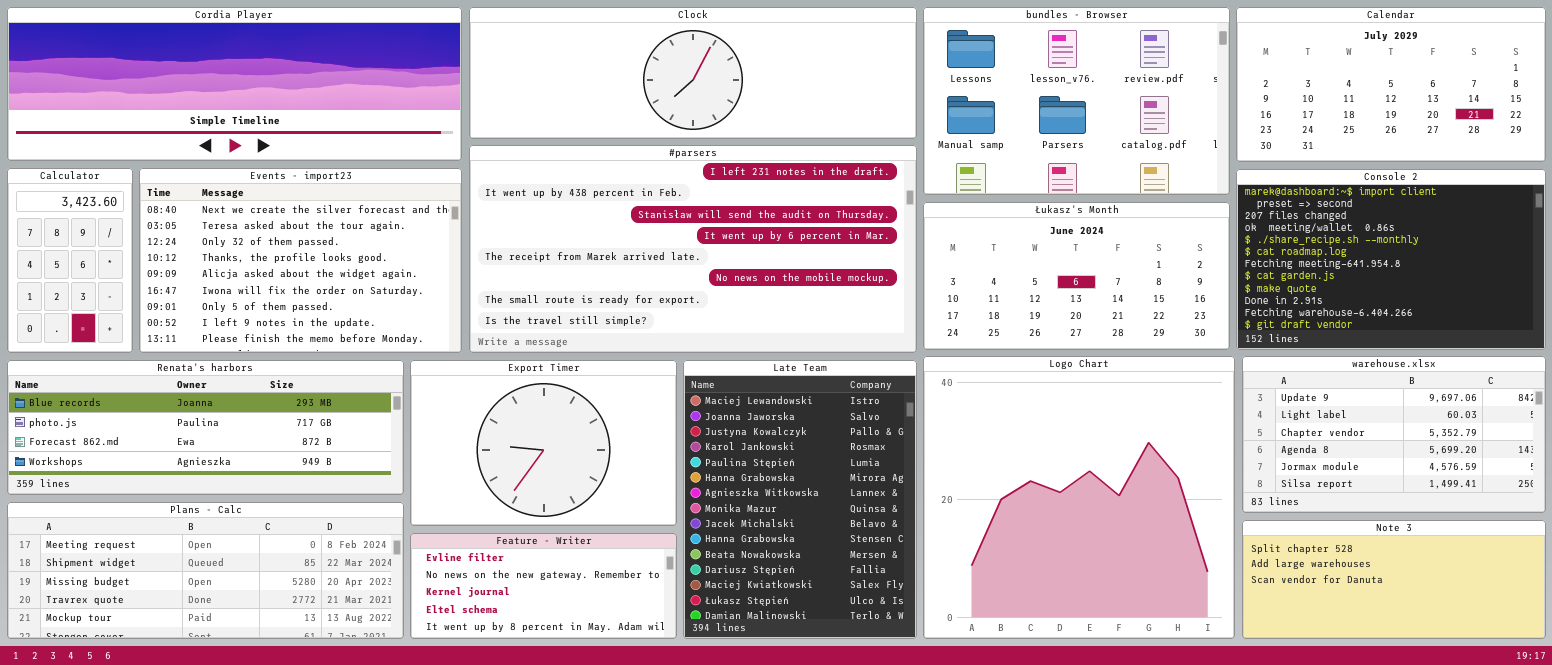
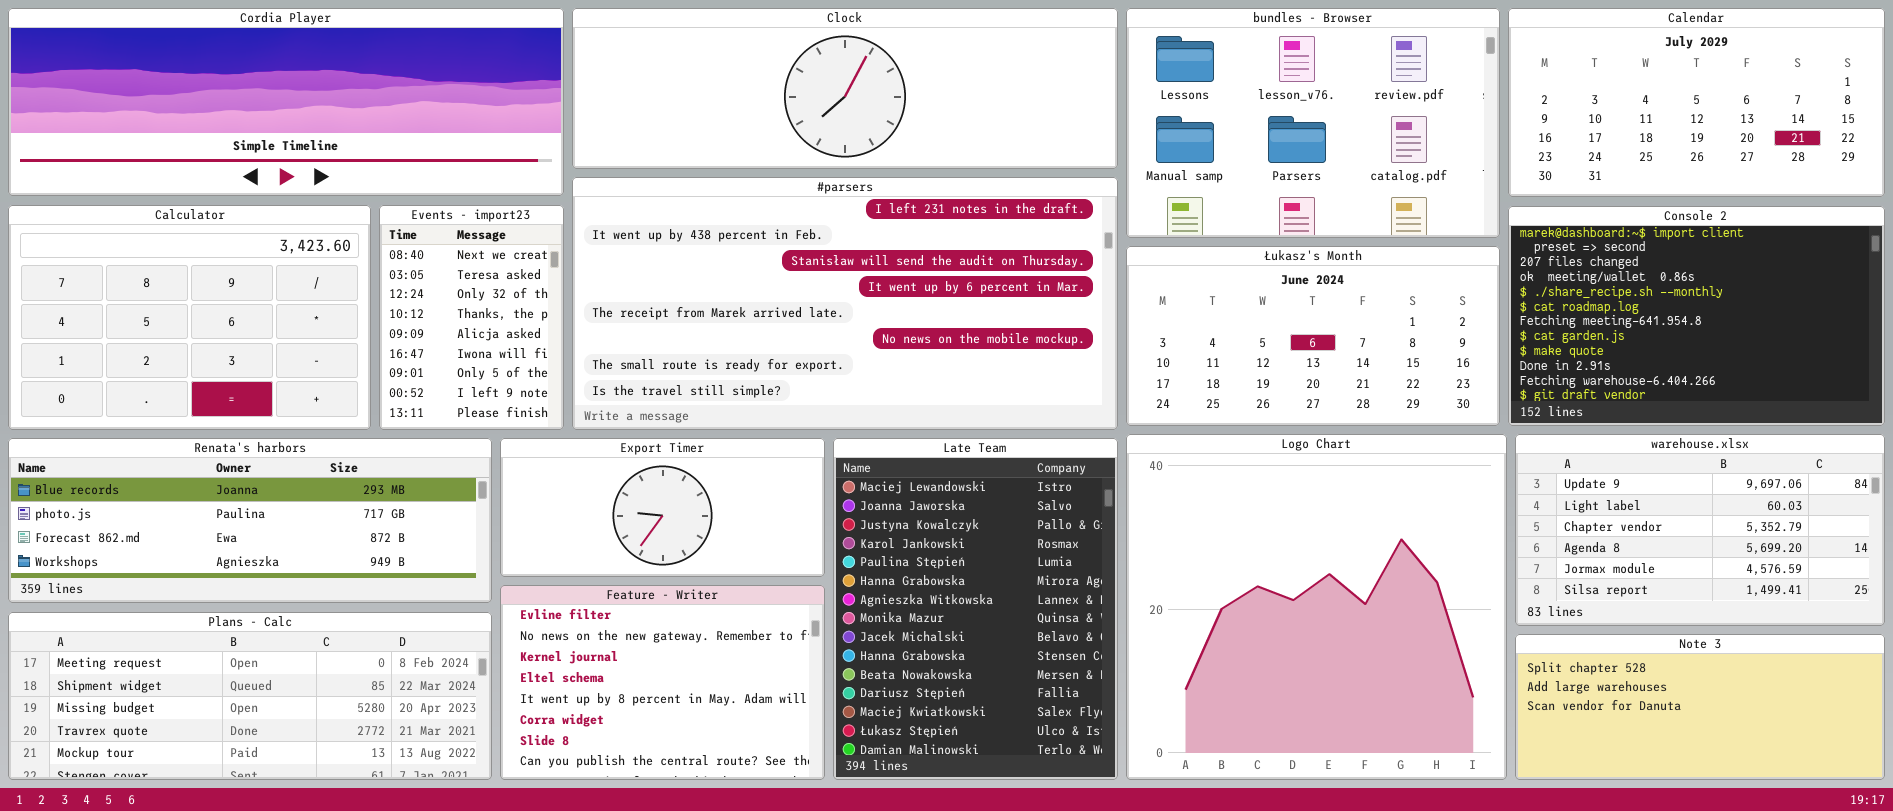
Calculator: [7,168,133,353] -> [8,205,371,430], resized
Events - import23: [139,168,462,353] -> [379,205,564,430], resized
Export Timer: [410,360,677,526] -> [500,438,825,577], resized
Feature - Writer: [410,533,677,639] -> [500,585,825,780], resized

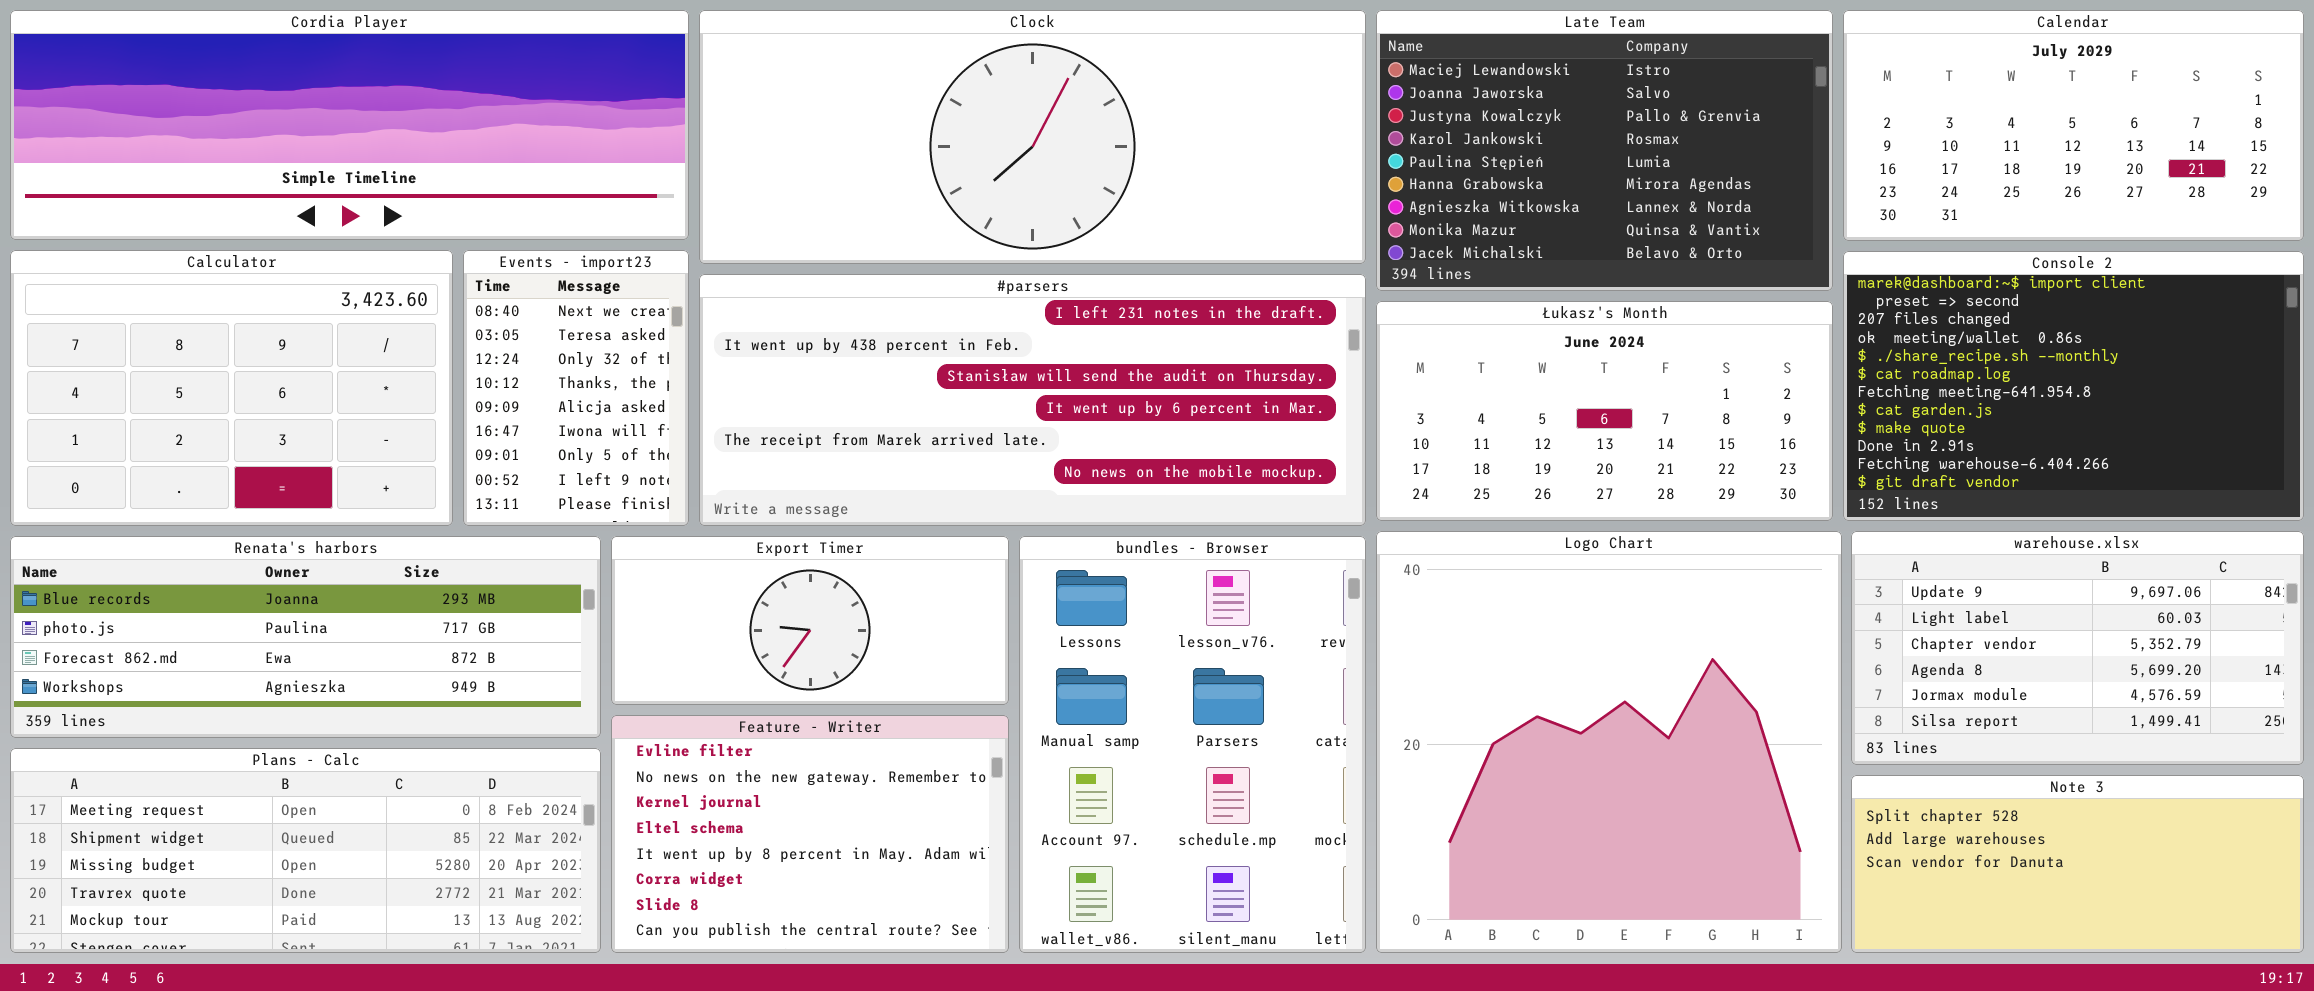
Clock: [572,8,1118,169] -> [699,10,1366,264], resized
bundles - Browser: [1126,8,1500,238] -> [1019,536,1366,953], moved, resized
#parsers: [572,177,1118,430] -> [699,274,1366,526], resized
Late Team: [833,438,1118,780] -> [1376,10,1833,291], moved, resized

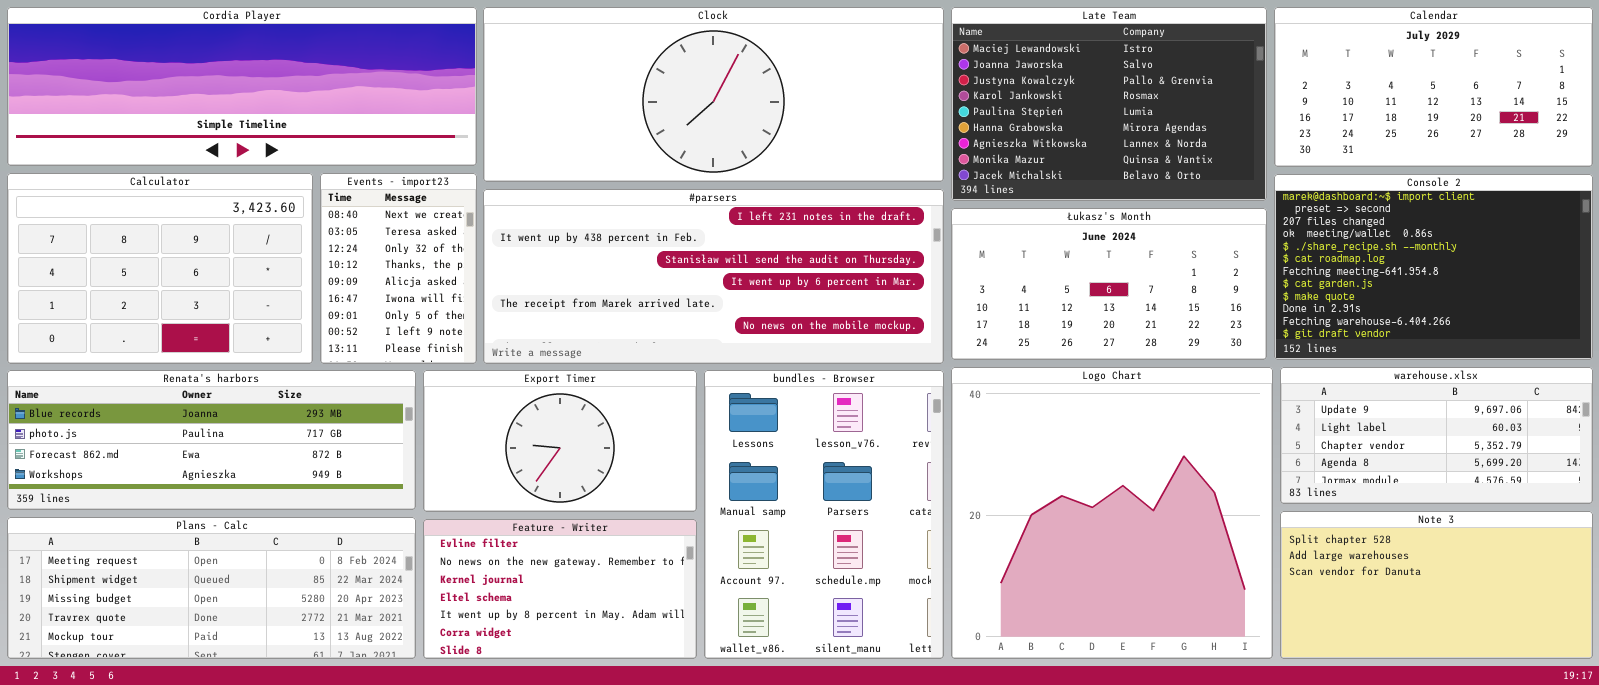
warehouse.xlsx: [1851,531,2304,765] -> [1280,367,1593,504], resized
Export Timer: [611,536,1009,705] -> [423,370,697,512], resized
Feature - Writer: [611,715,1009,953] -> [423,519,697,659], resized
Note 3: [1851,775,2304,953] -> [1280,511,1593,659], resized

